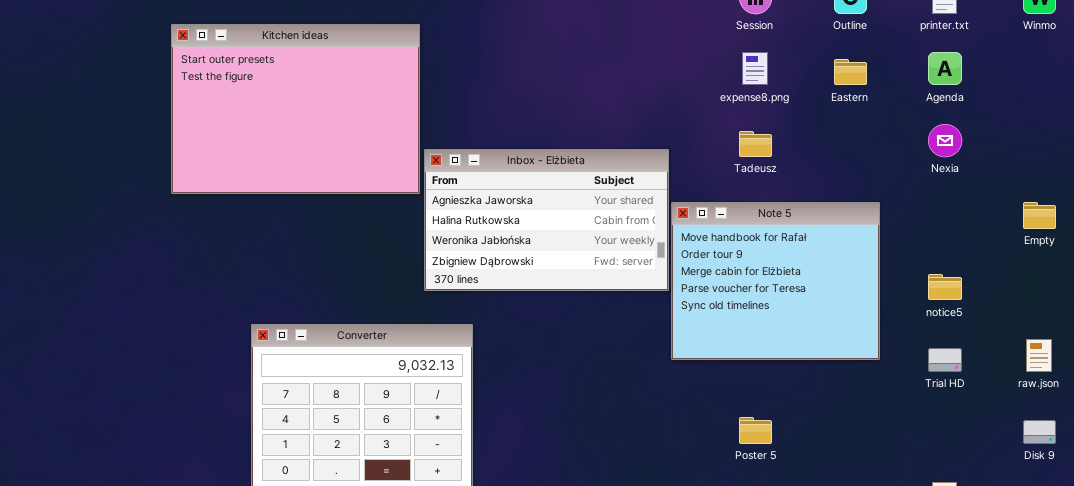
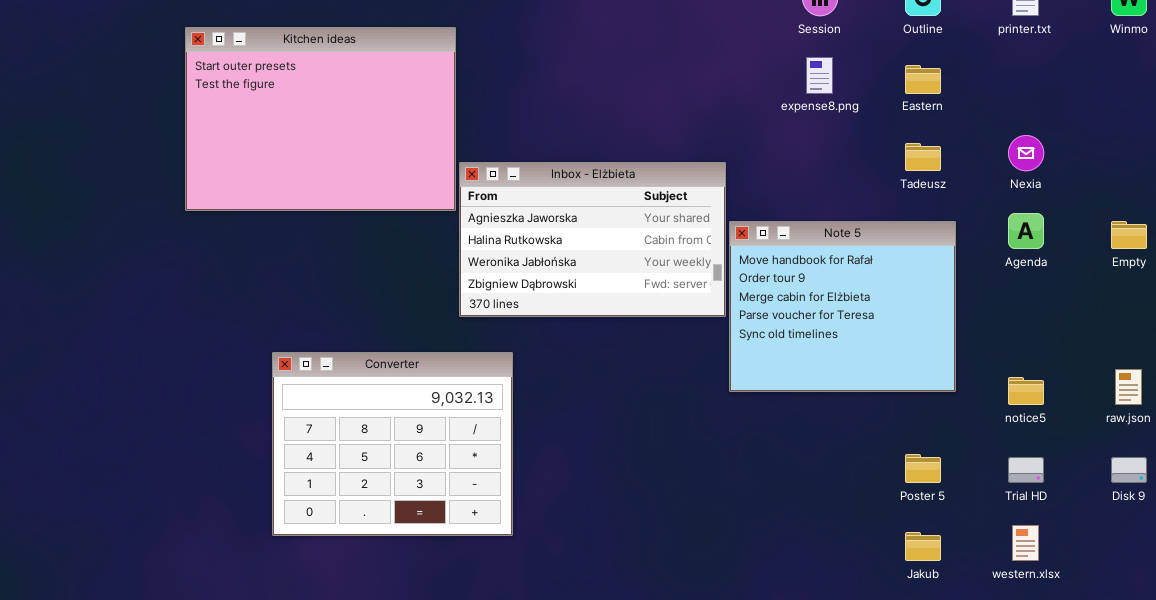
Agenda: [928,52,962,85] -> [1008,213,1044,249], moved
Tadeusz: [739,131,772,157] -> [905,143,941,171], moved
notice5: [928,274,962,300] -> [1008,377,1044,405], moved
Trial HD: [928,348,962,372] -> [1008,457,1044,483], moved
Poster 5: [739,417,772,444] -> [905,454,941,483], moved

